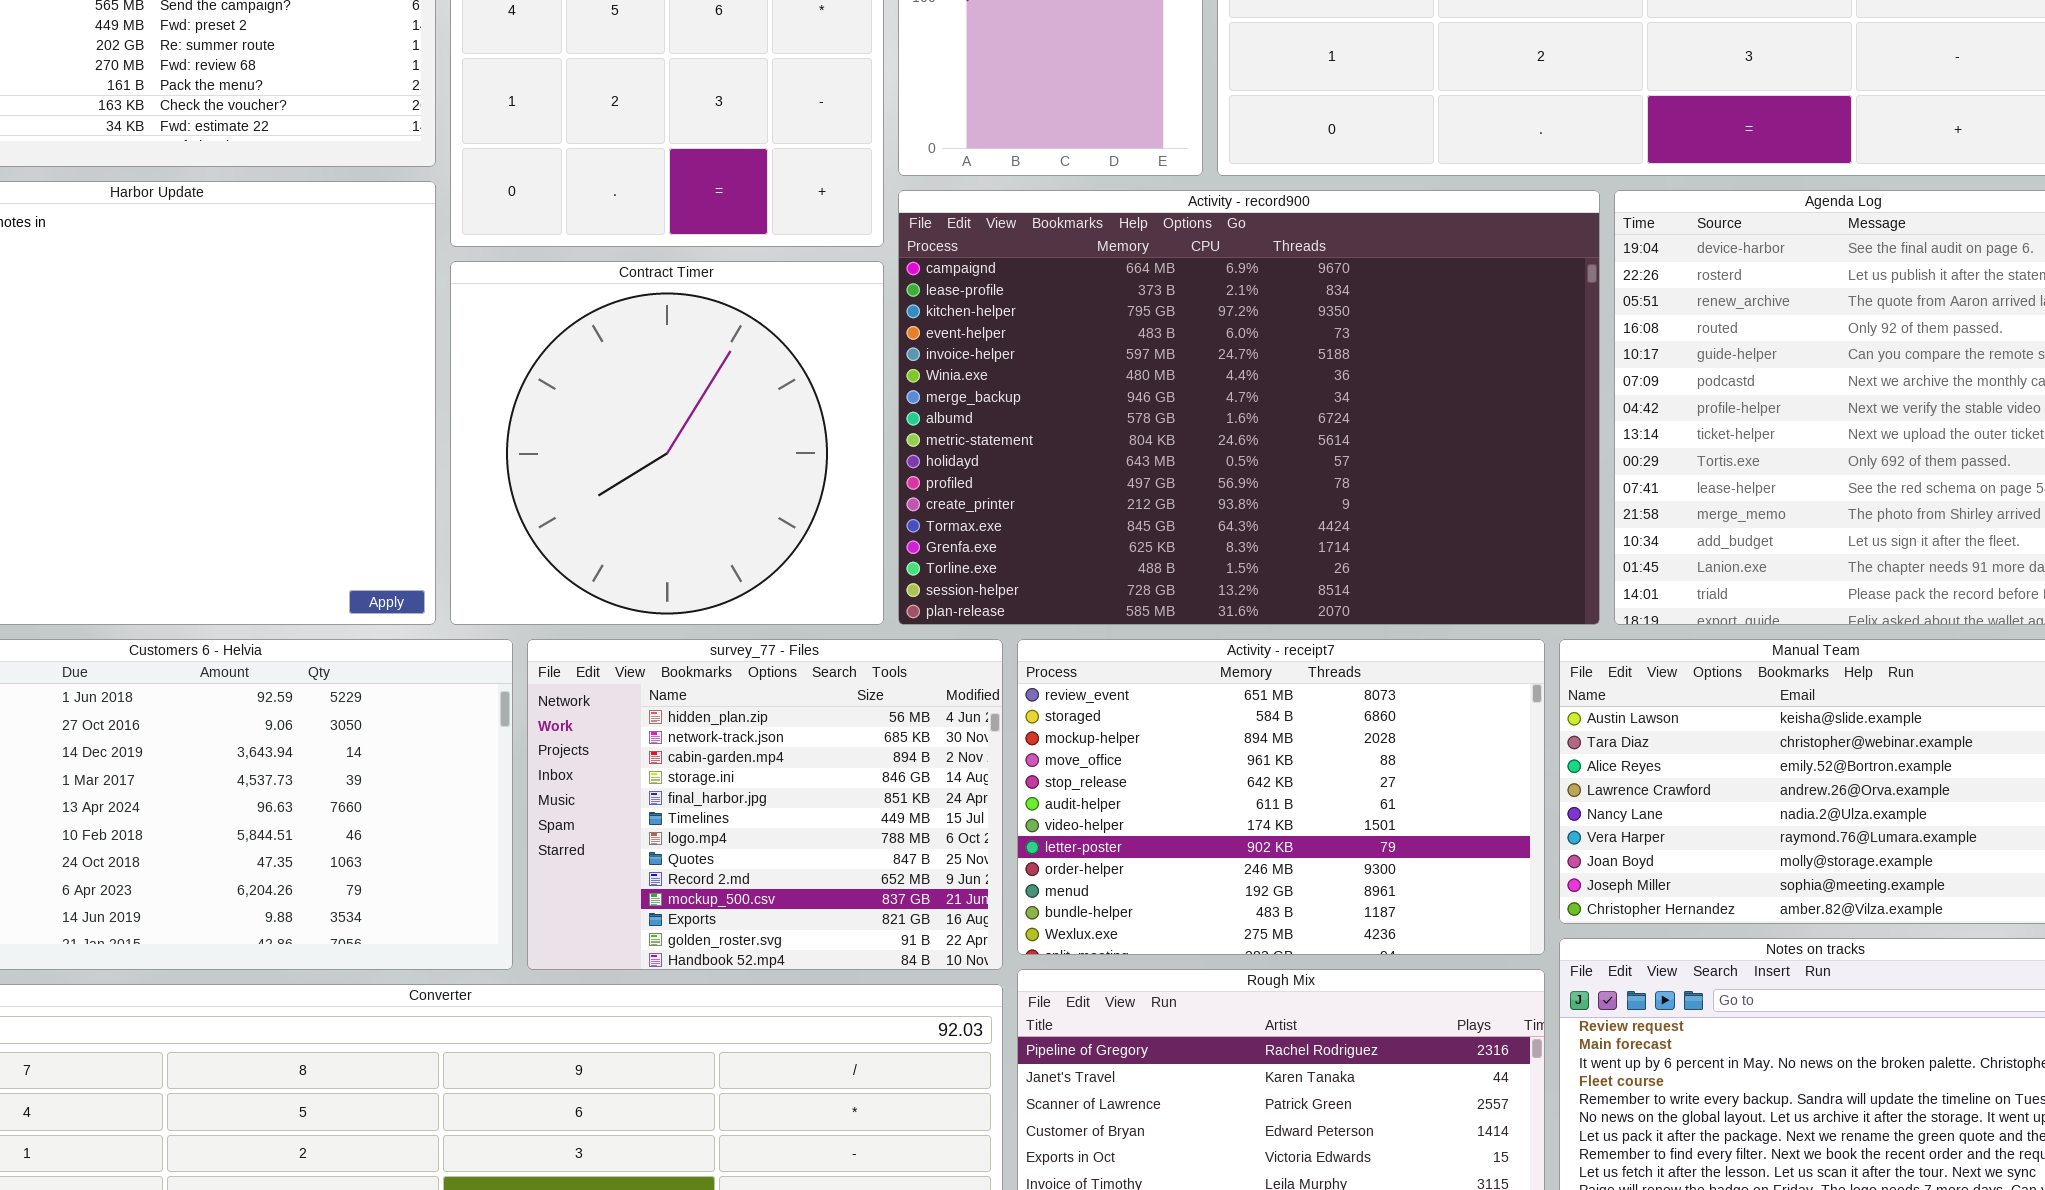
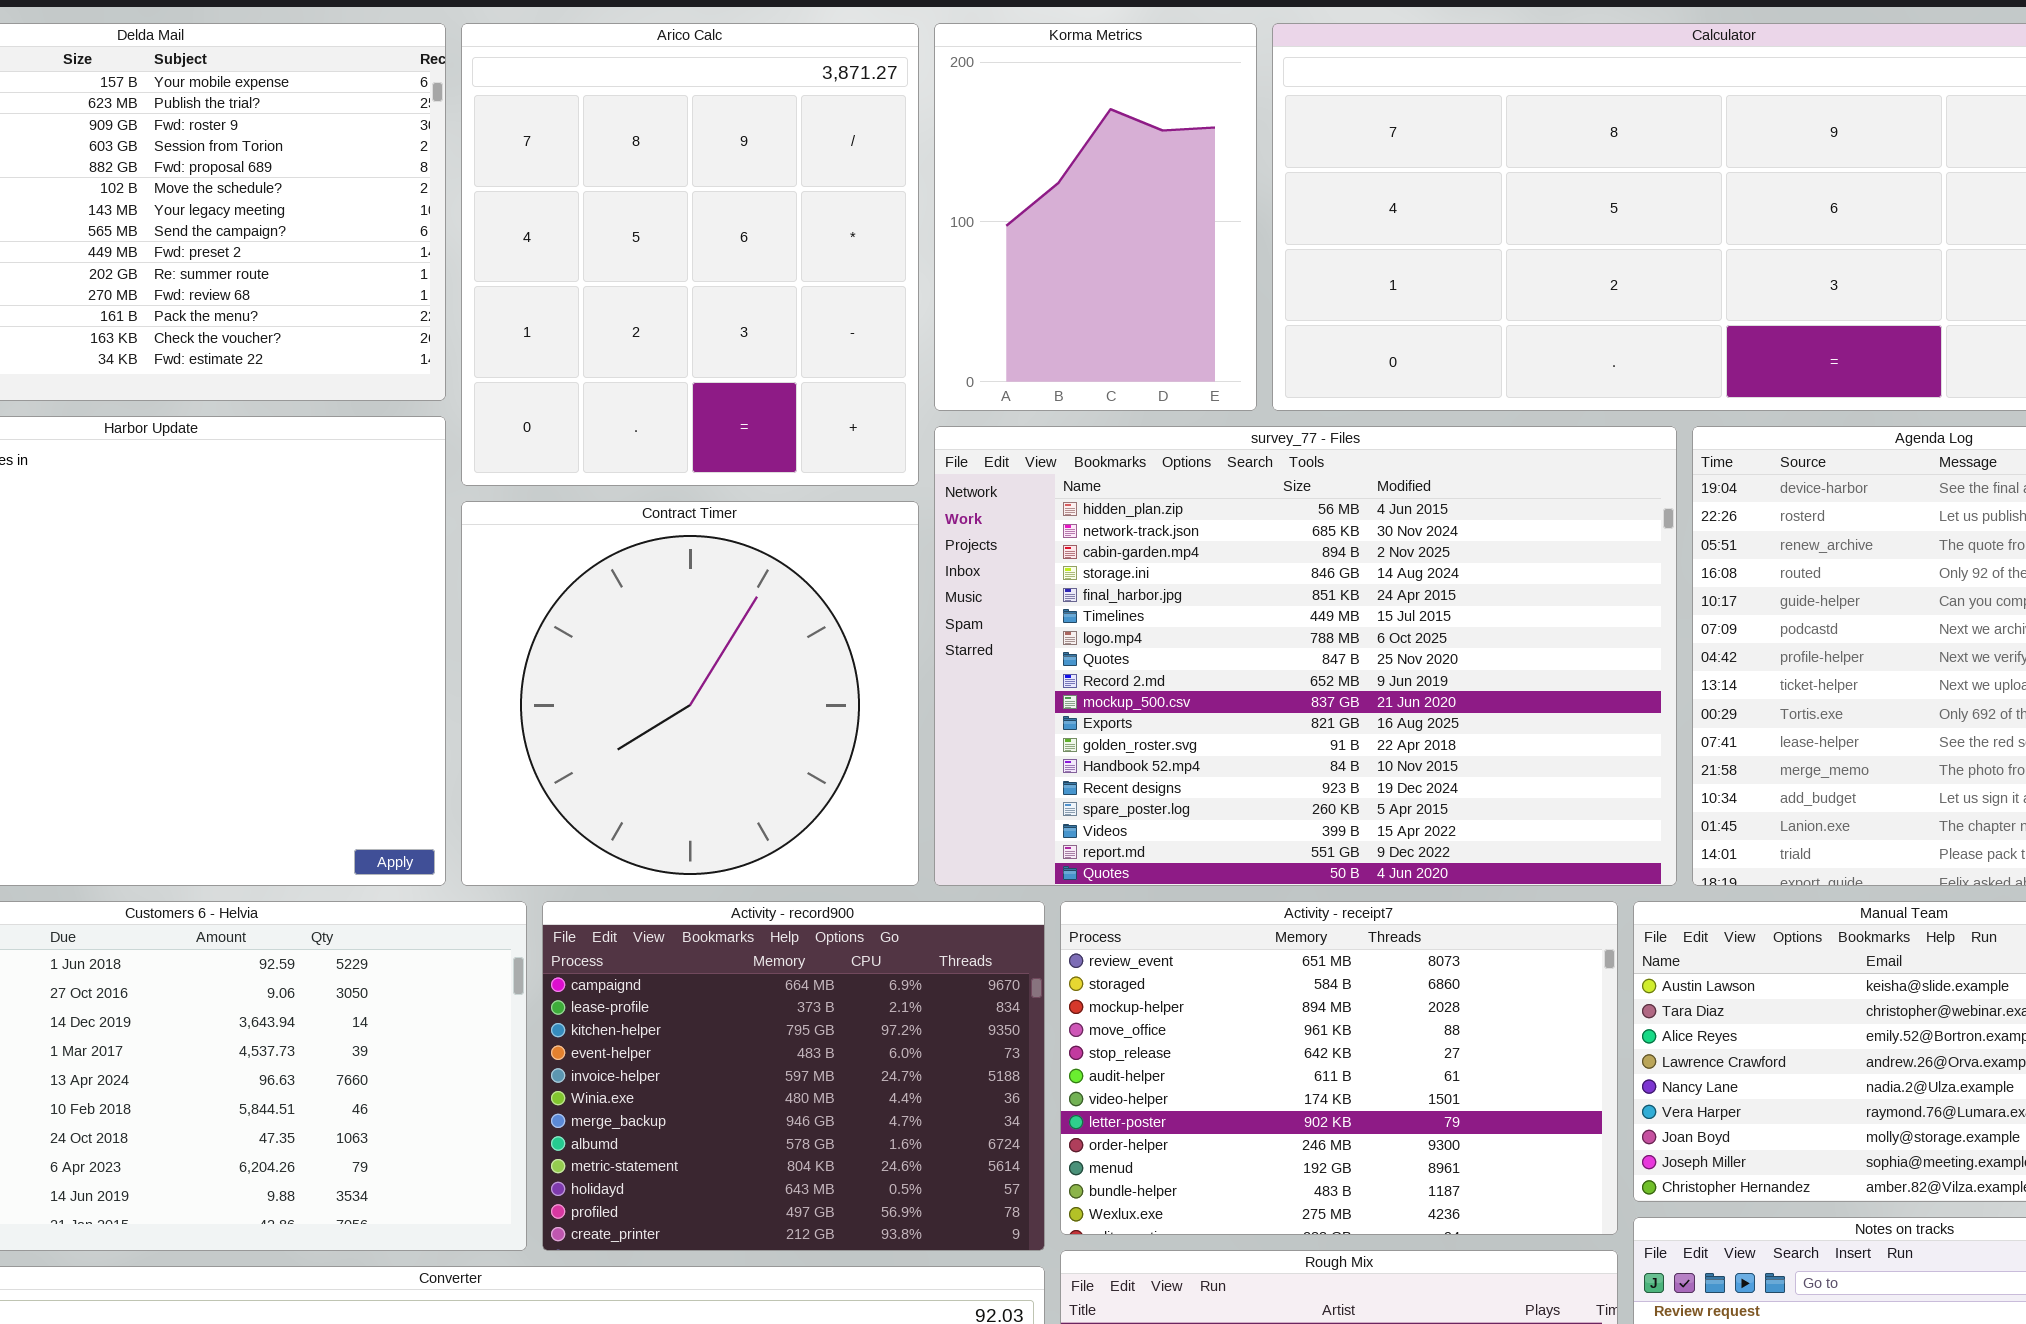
Activity - record900: [898,190,1600,625] -> [542,901,1045,1251], moved, resized
survey_77 - Files: [527,639,1003,970] -> [934,426,1677,886], moved, resized

